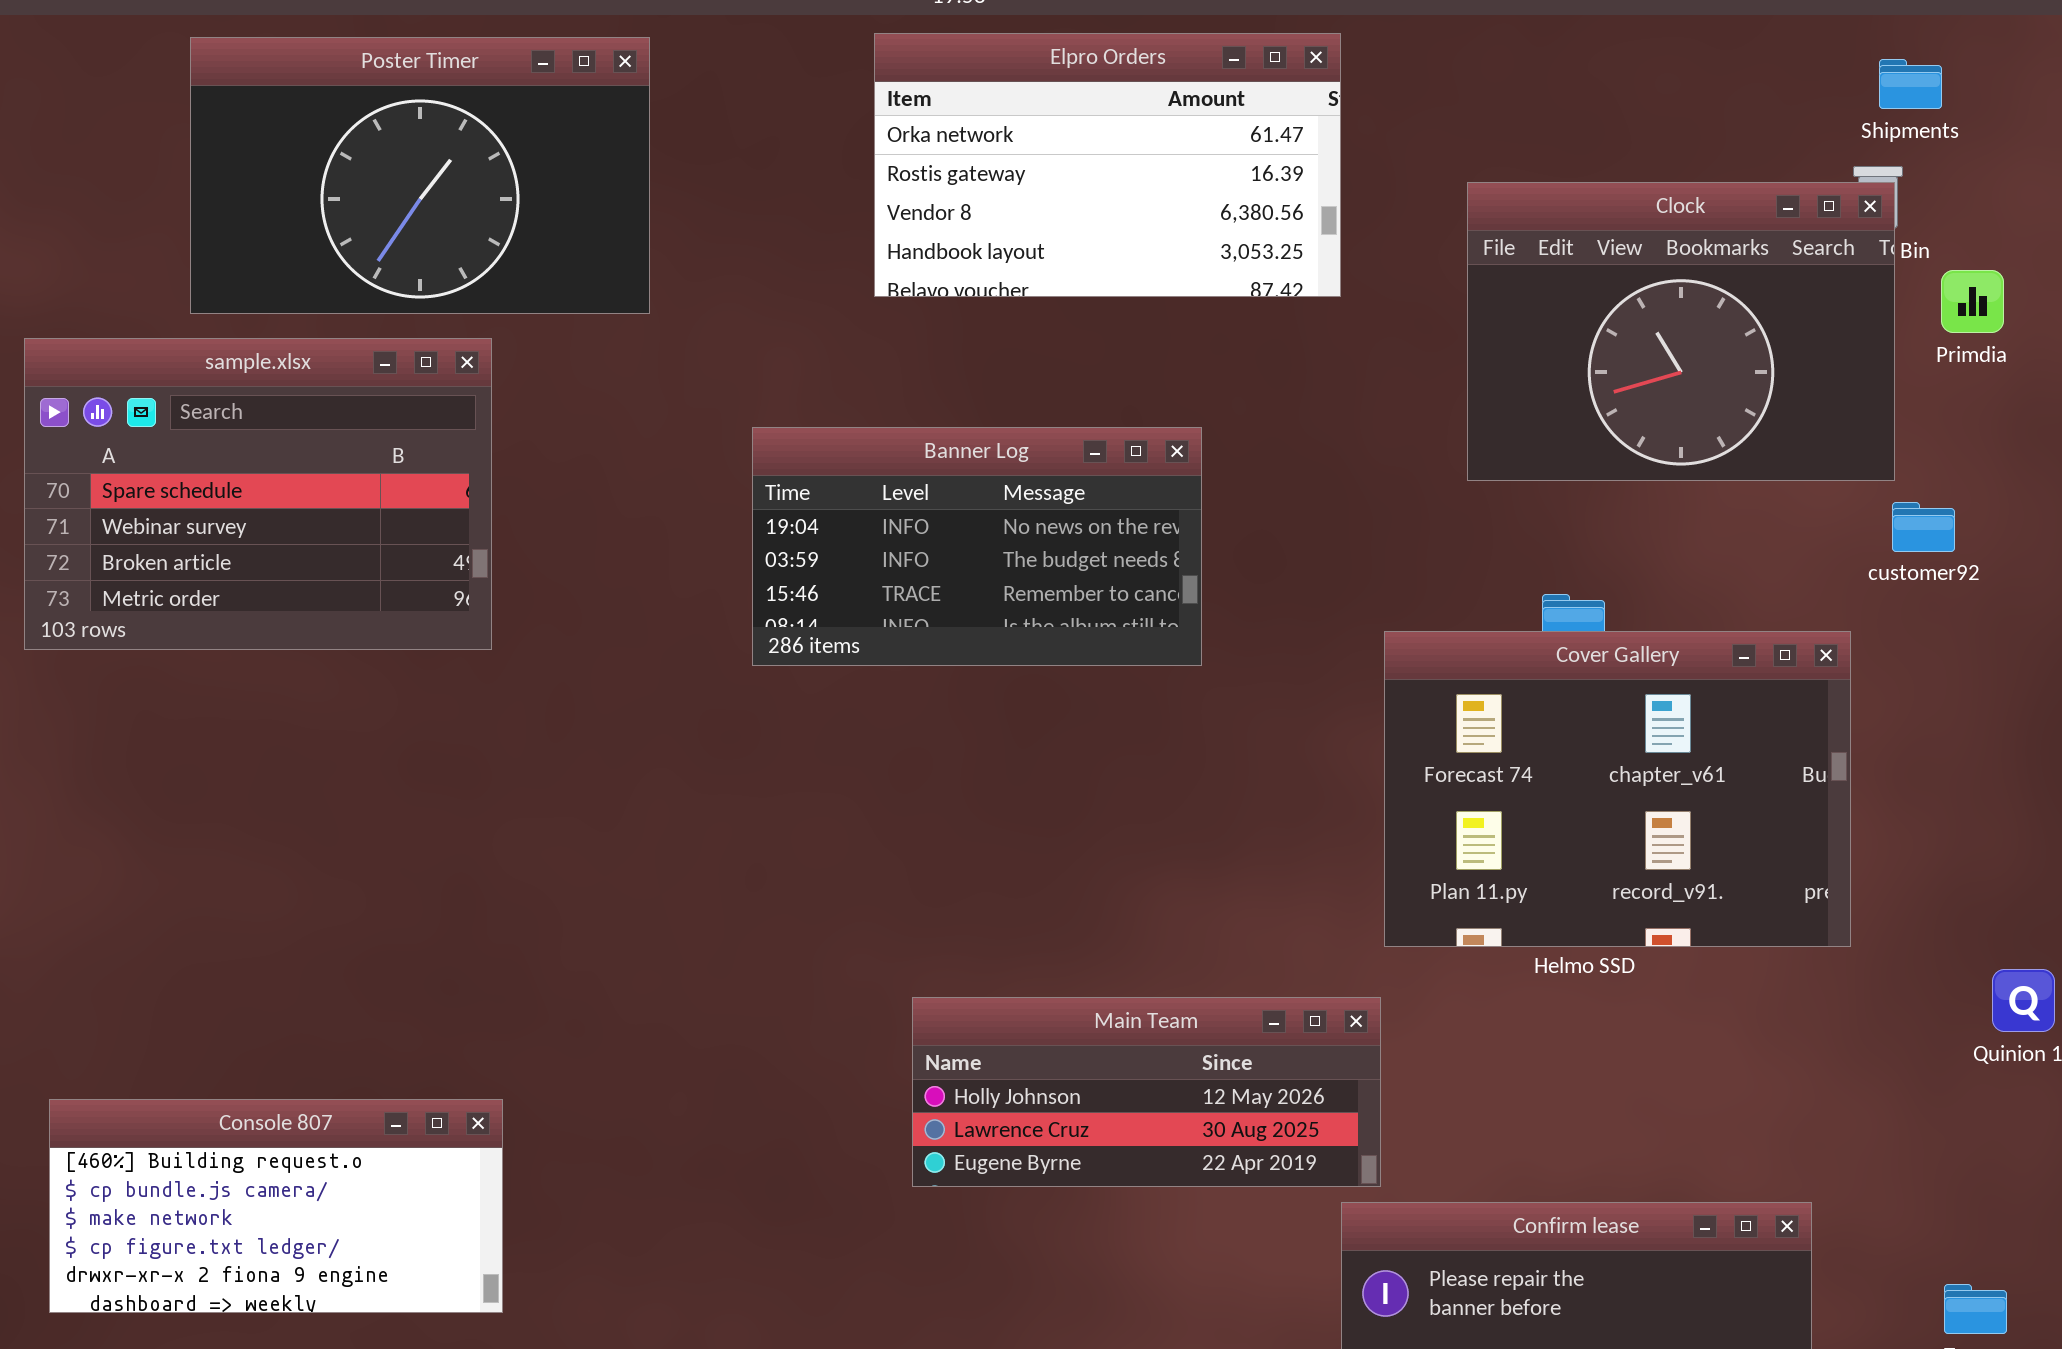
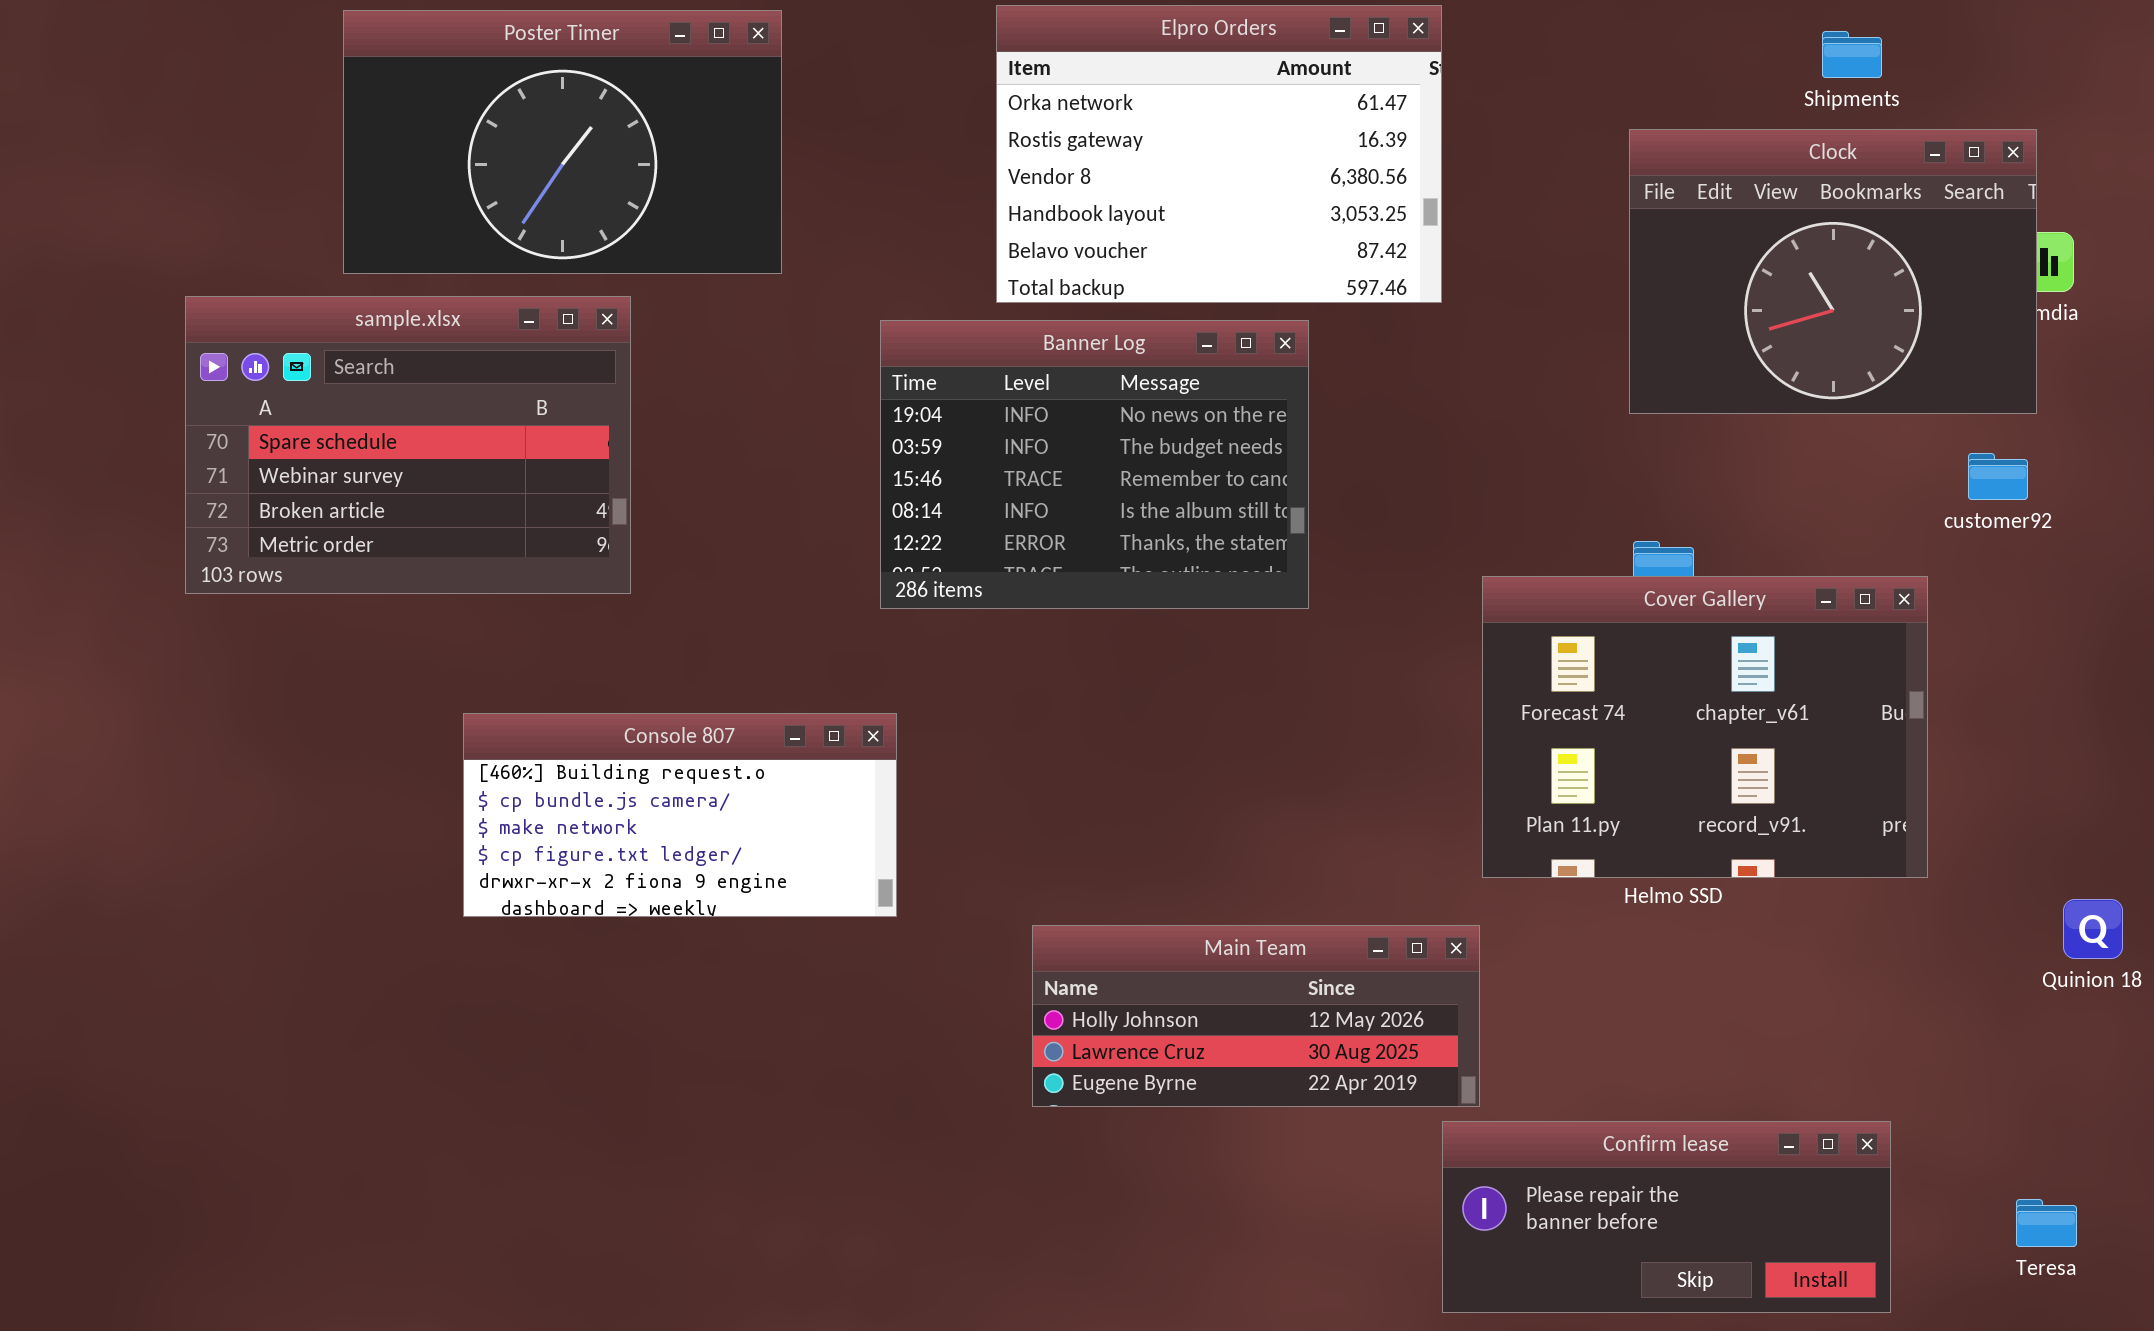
Elpro Orders: [874,33,1341,297] -> [996,5,1442,303], resized
Shipments: [1879,59,1942,109] -> [1822,31,1882,78], moved
Clock: [1467,182,1895,481] -> [1629,129,2037,414], moved
Banner Log: [752,427,1202,666] -> [880,320,1309,609], resized
Console 807: [49,1099,503,1313] -> [463,713,897,917], moved

